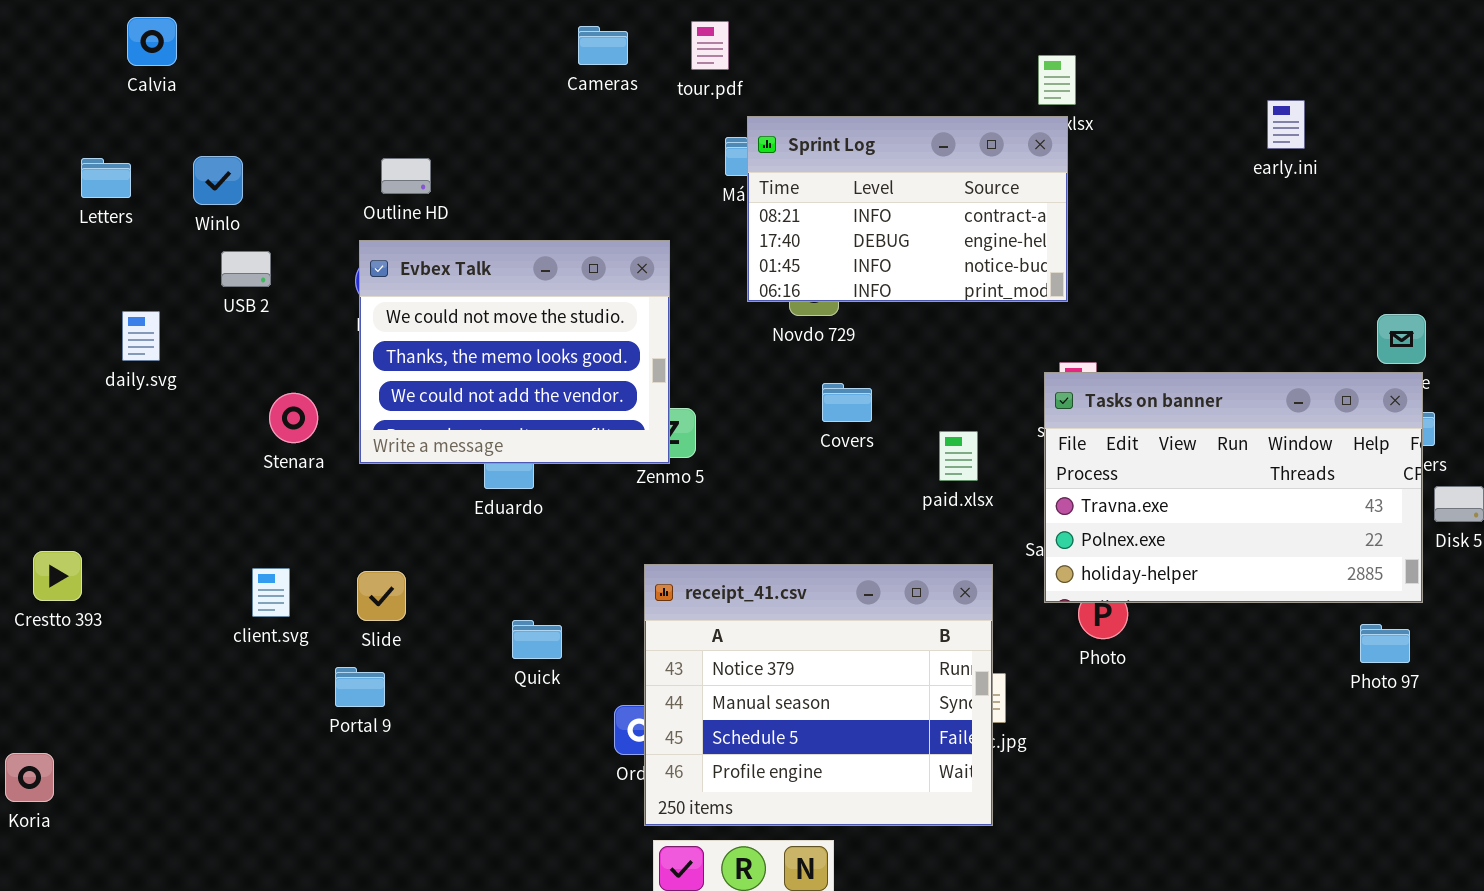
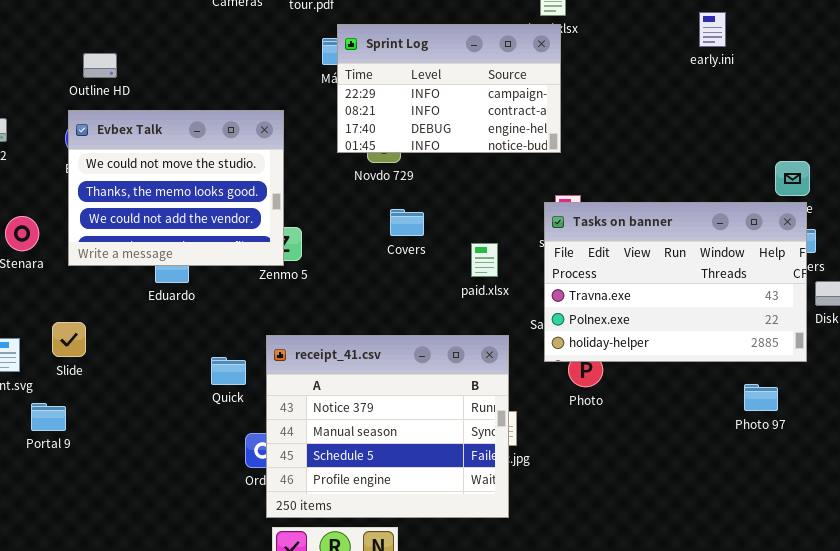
Sprint Log: [747,116,1068,302] -> [337,24,561,153], scrolled up 1 row
Slide: [357,571,406,621] -> [52,322,86,357], moved
Quick: [512,620,562,659] -> [211,357,246,385], moved
Photo 97: [1360,624,1410,663] -> [744,384,778,411], moved
Portal 9: [335,667,385,707] -> [31,403,66,431], moved

